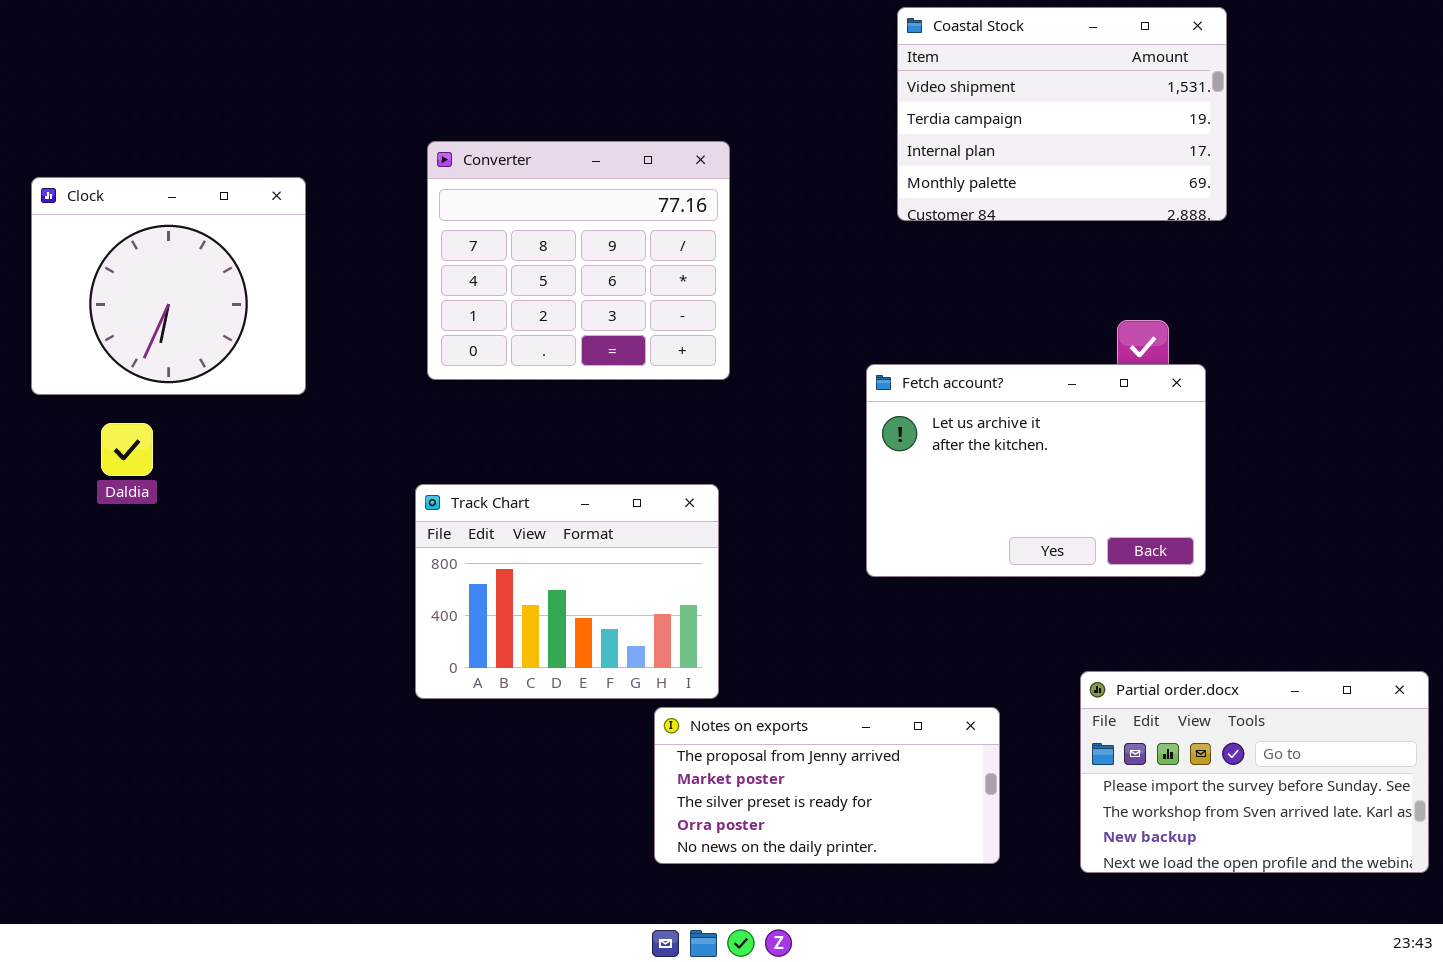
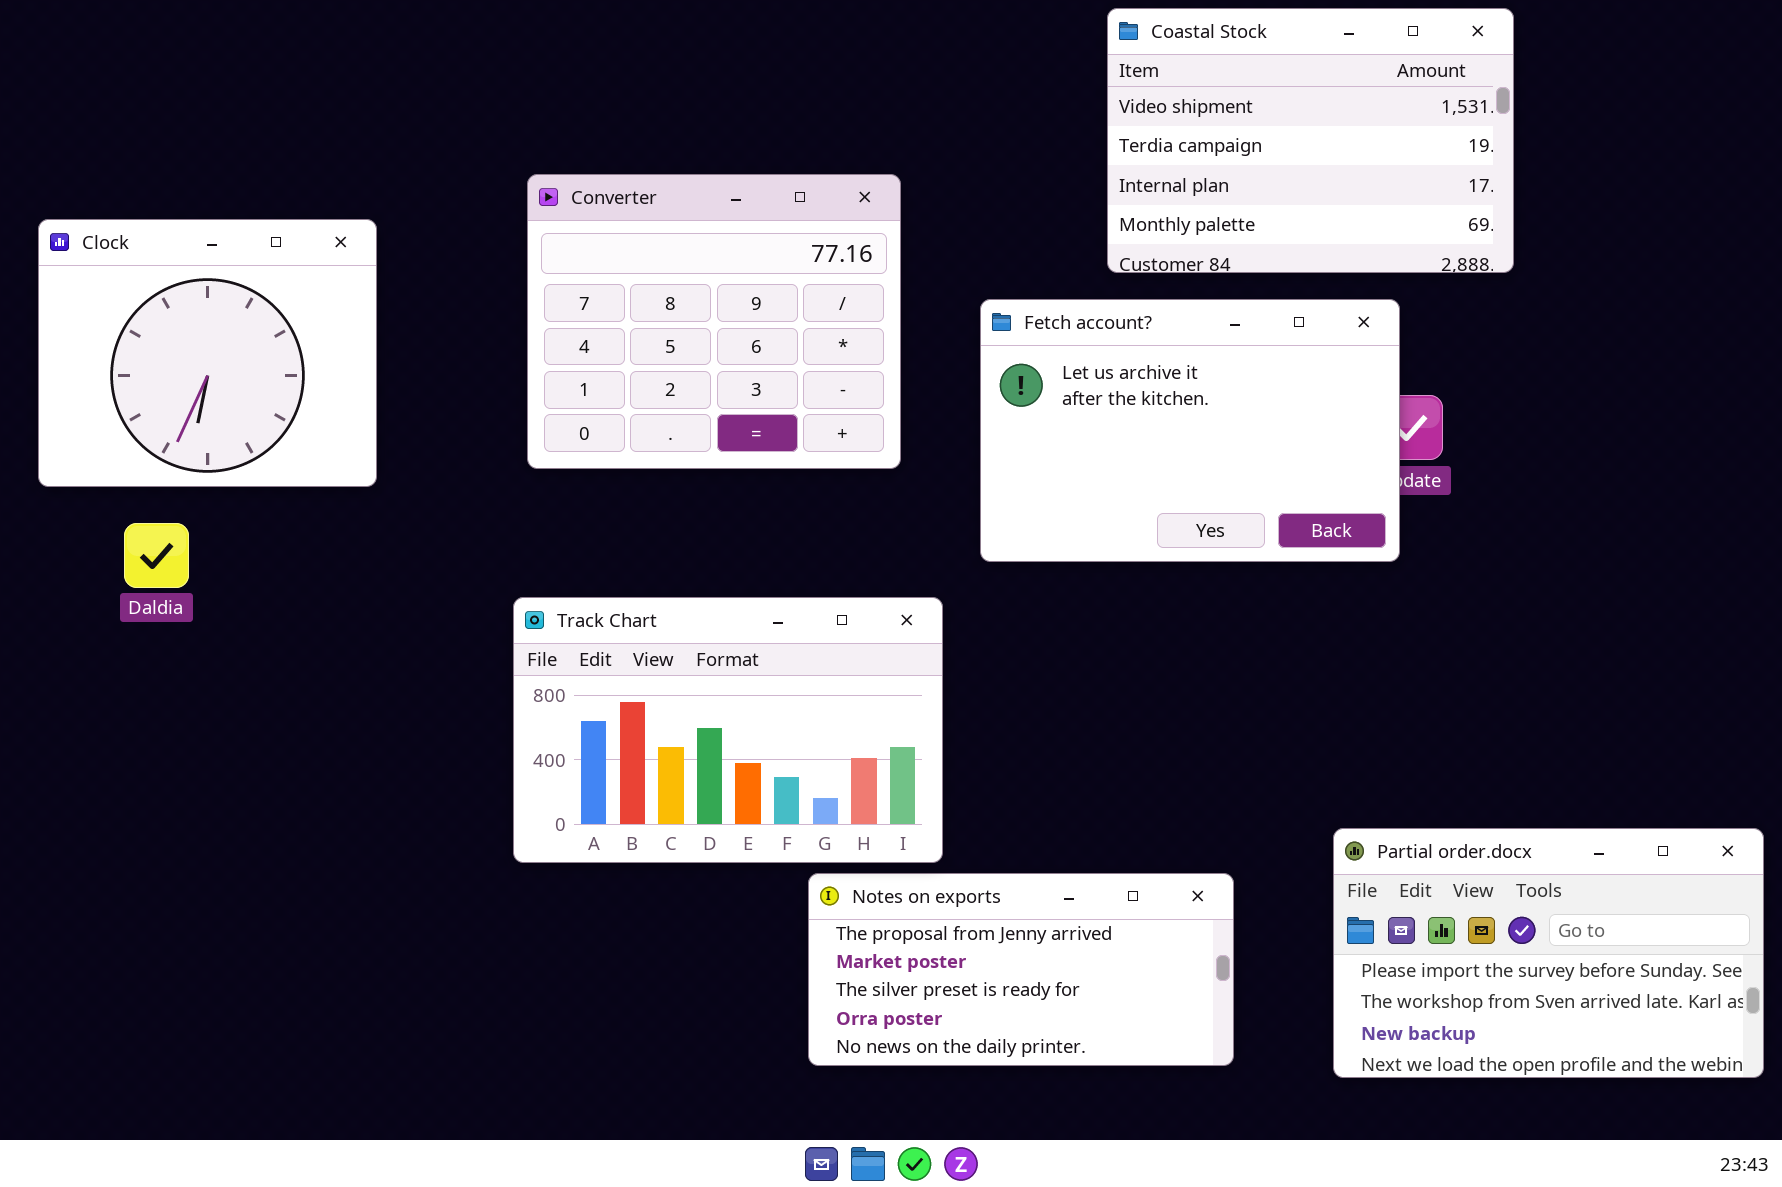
Fetch account?: [866,364,1206,577] -> [980,299,1400,562], moved
Track Chart: [415,484,719,699] -> [513,597,943,863], resized

